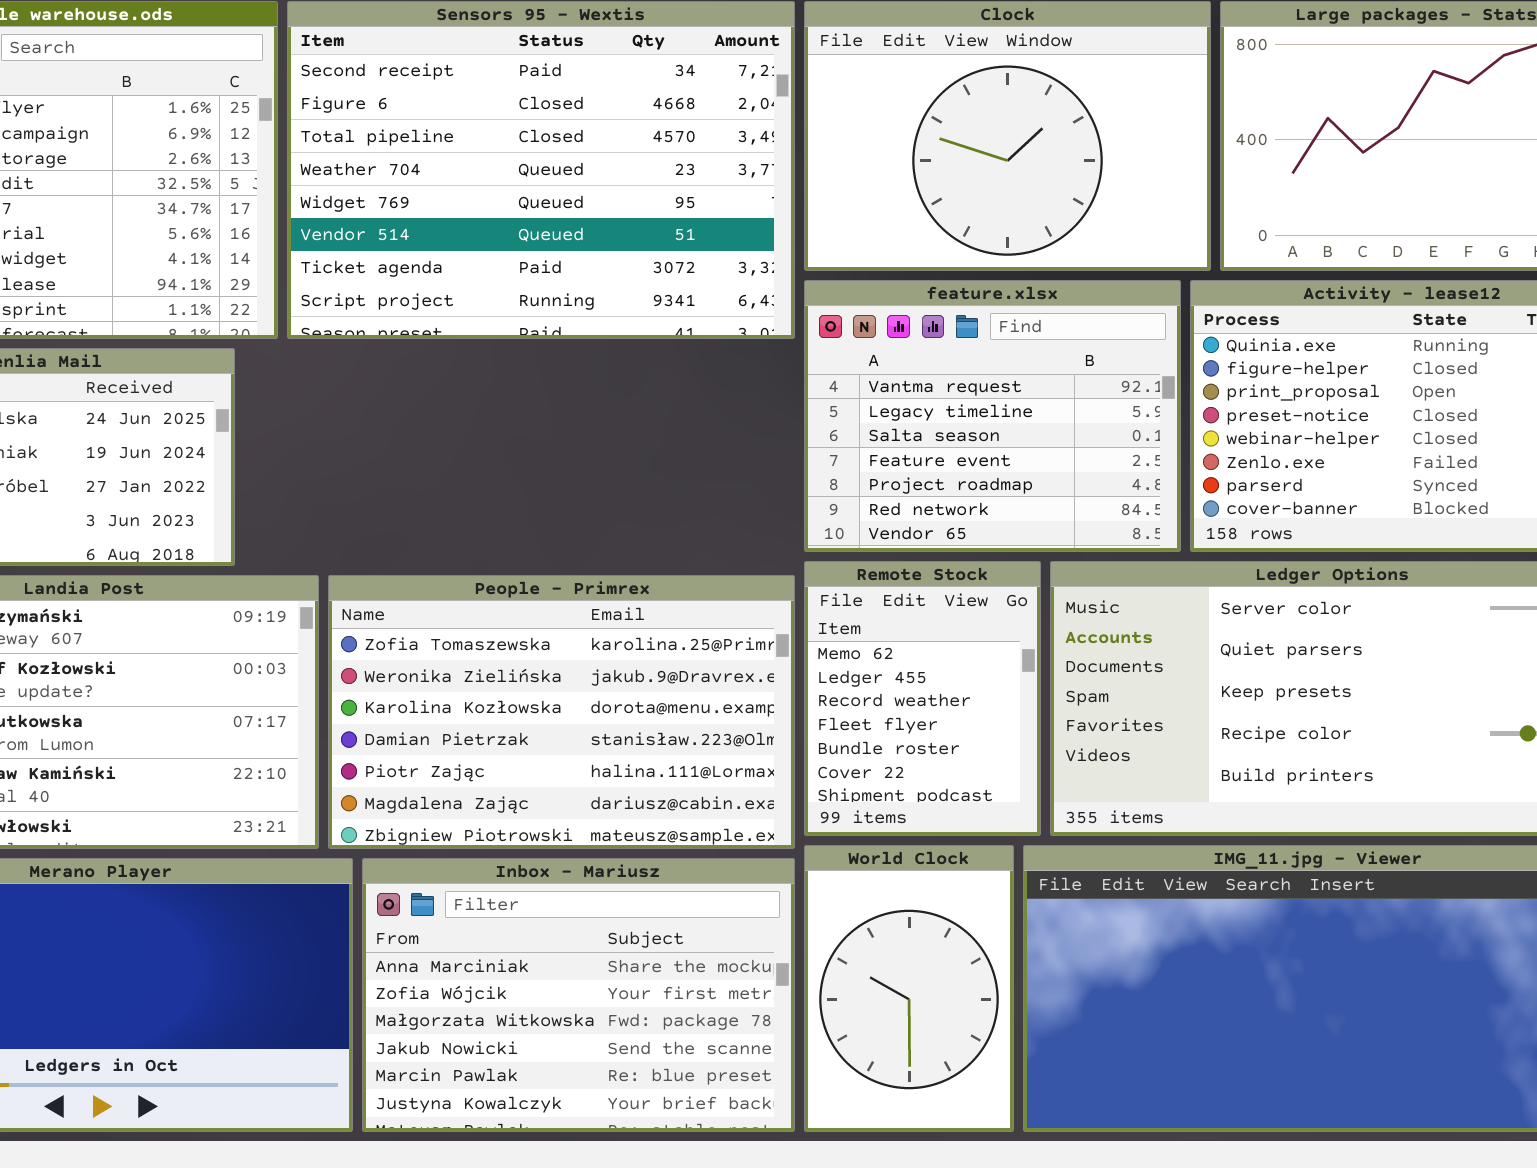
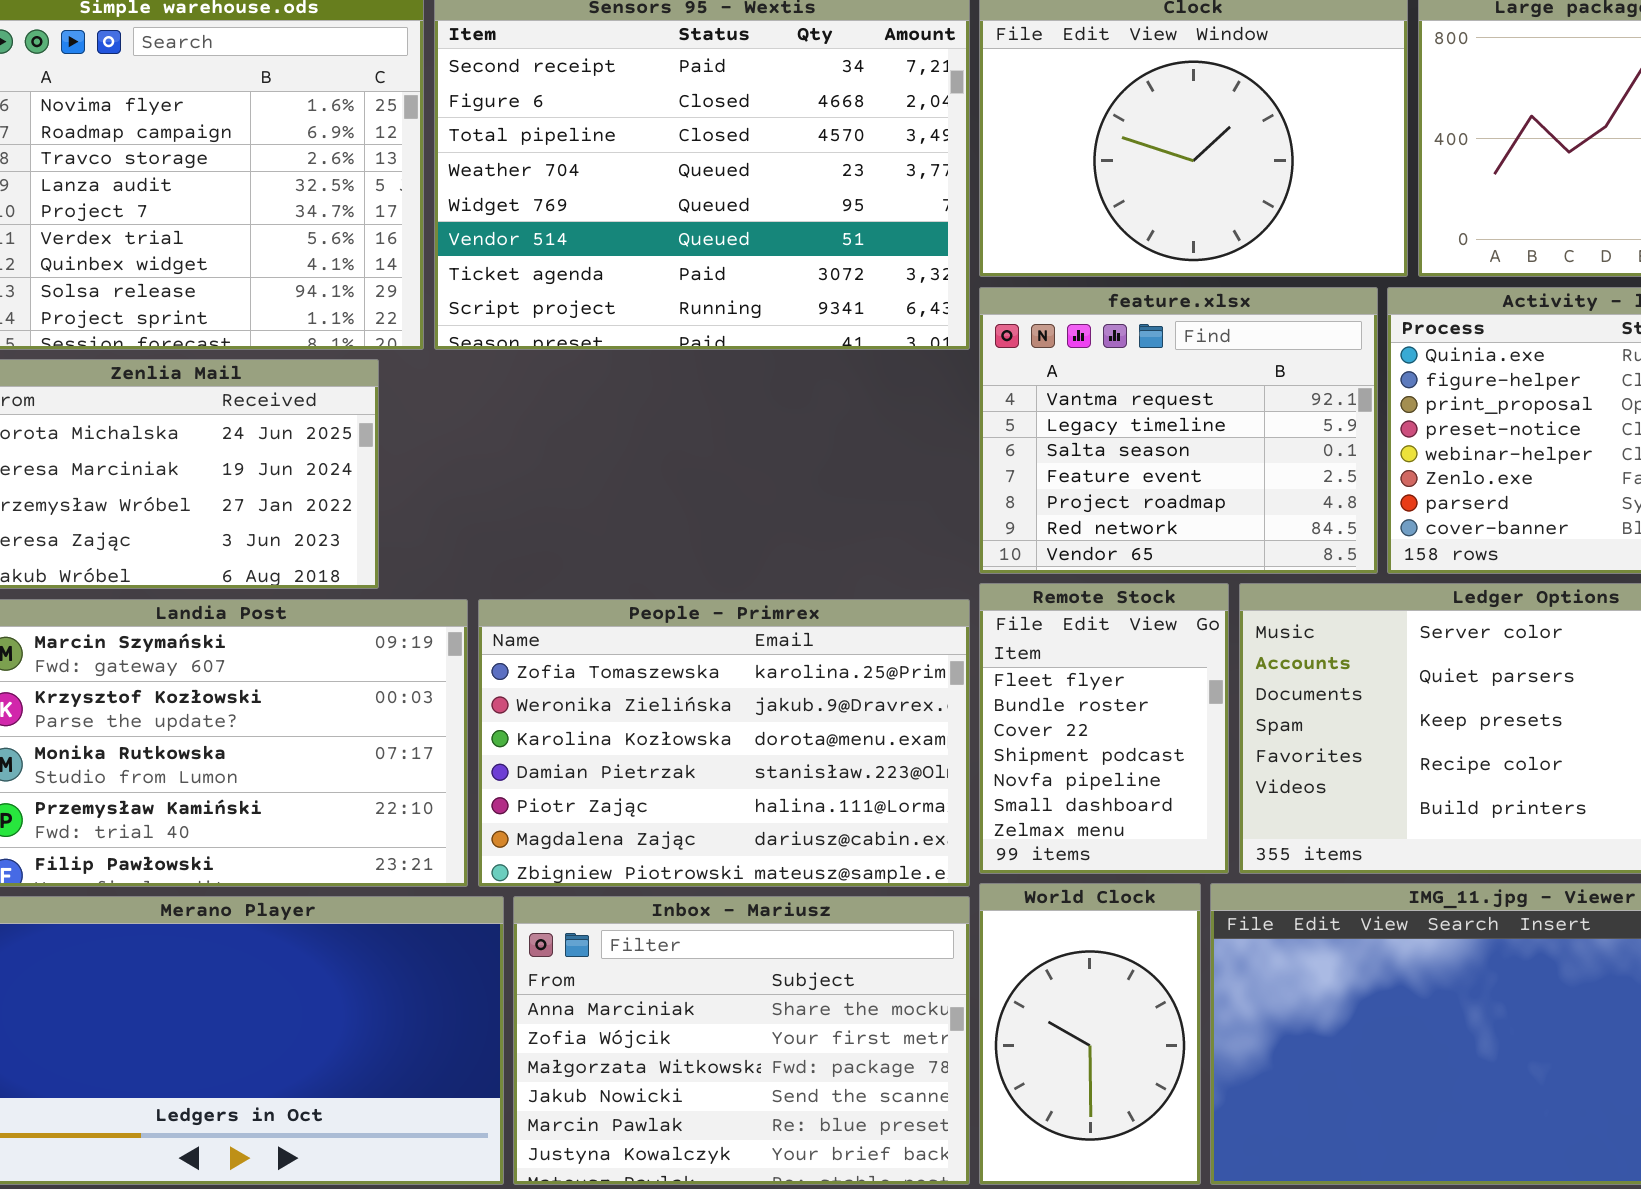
Remote Stock: [804,561,1041,836] -> [979,583,1229,874], scrolled down 3 rows

